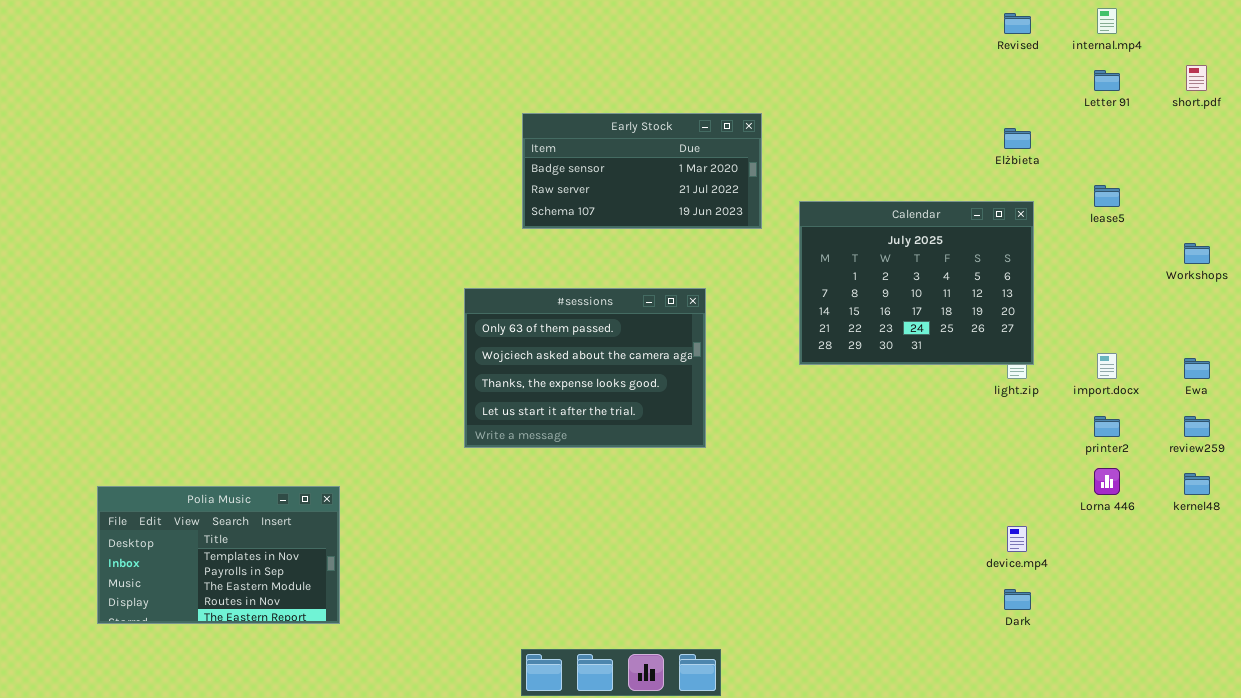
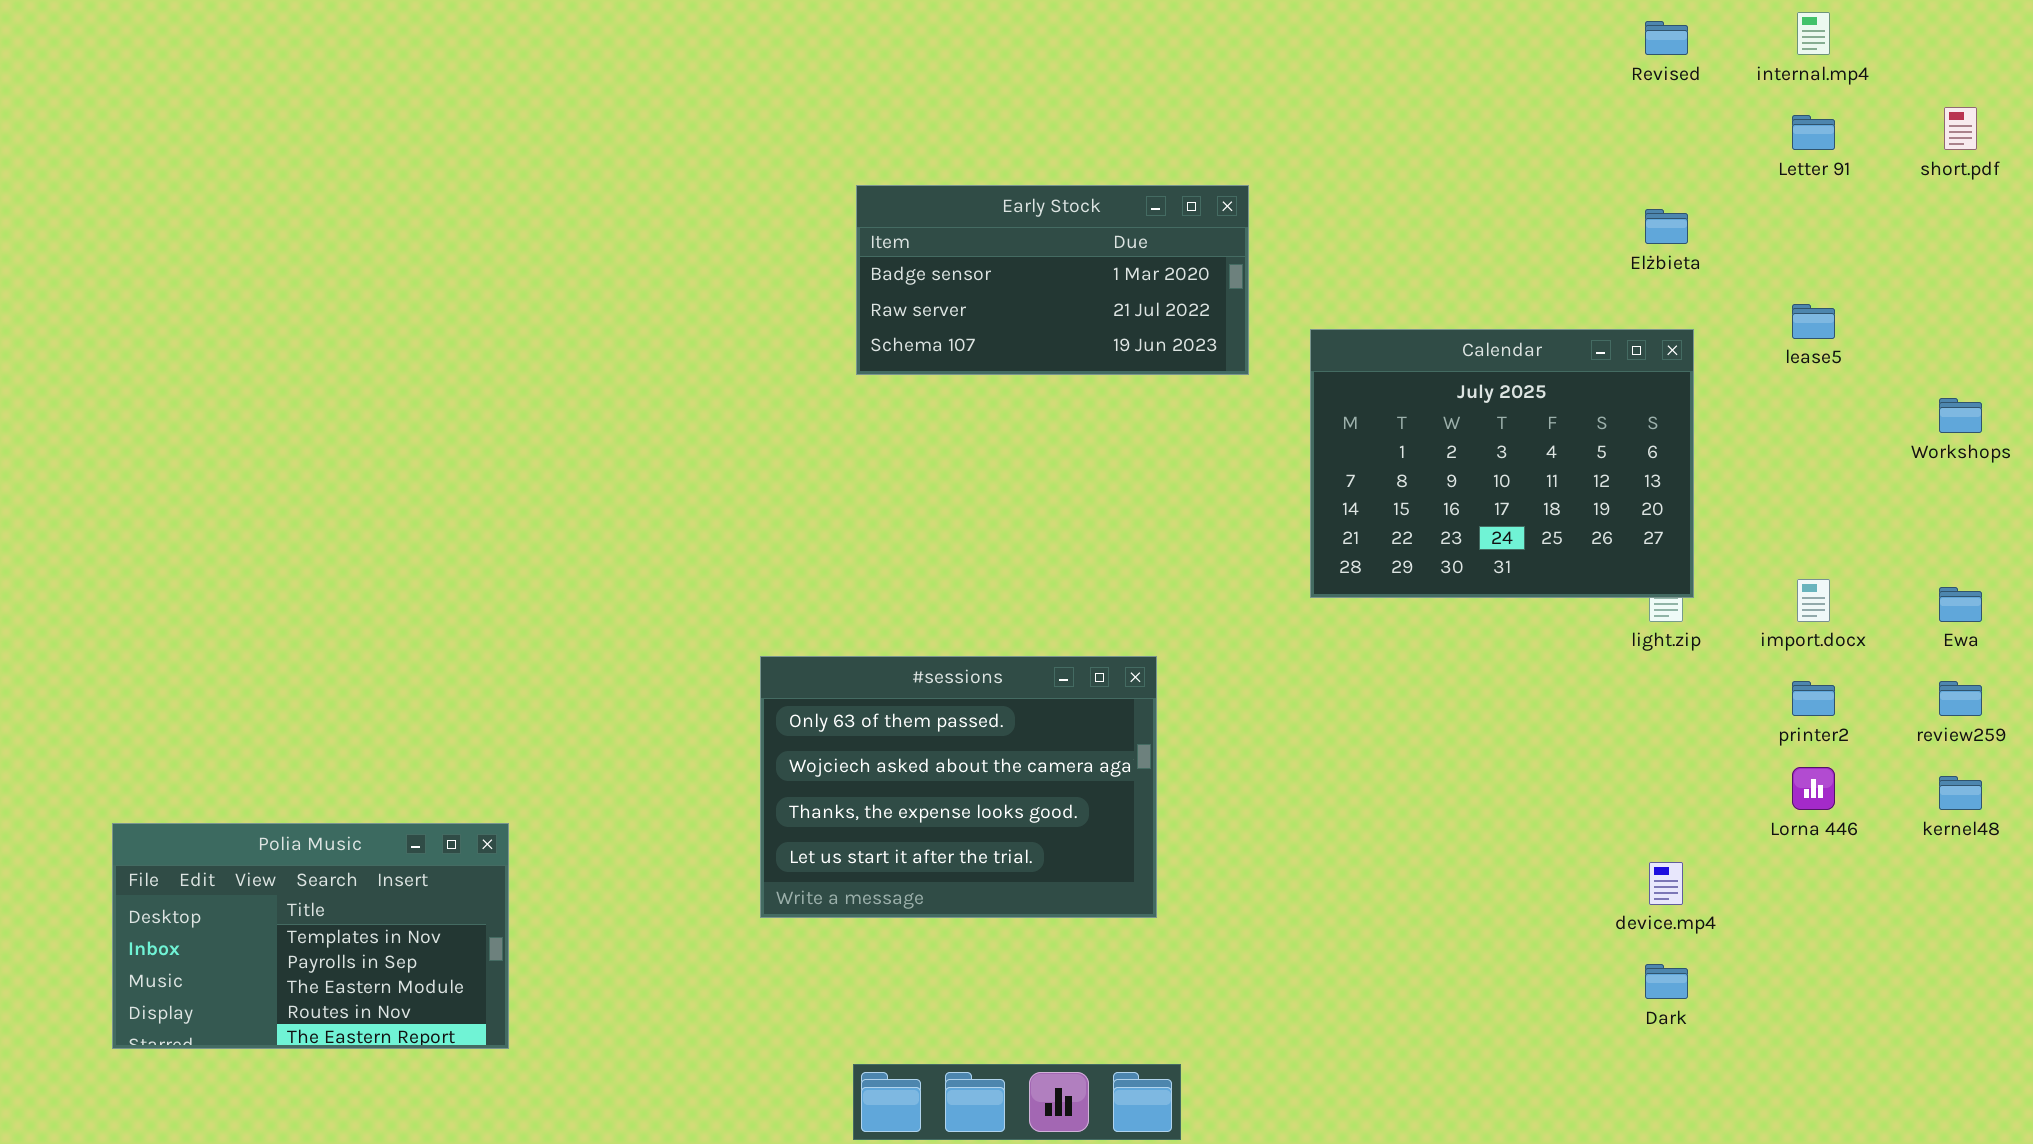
#sessions: [464,288,706,448] -> [760,656,1157,918], moved
Polia Music: [97,486,340,624] -> [112,823,509,1049], moved

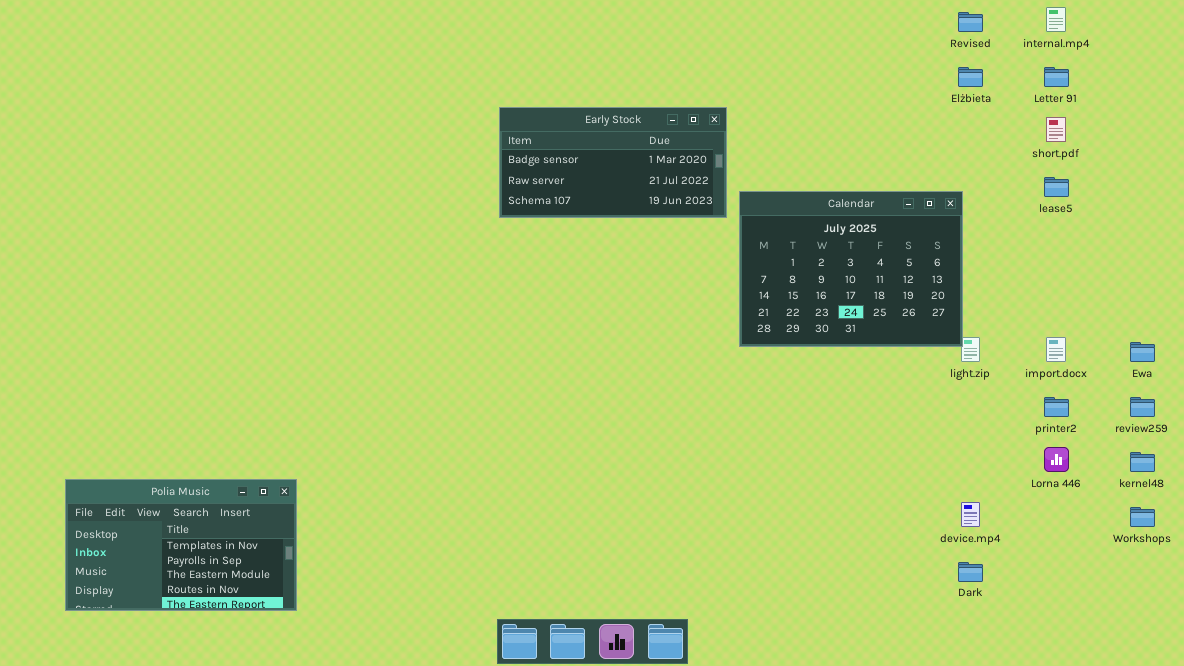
short.pdf: [1944,107,1977,150] -> [1046,117,1066,142], moved
Elżbieta: [1645,209,1688,244] -> [958,67,983,87], moved
Calendar: [1310,329,1694,598] -> [739,191,963,347], moved
Workshops: [1939,398,1982,433] -> [1130,507,1155,527], moved
#sessions: [760,656,1157,918] -> none, closed

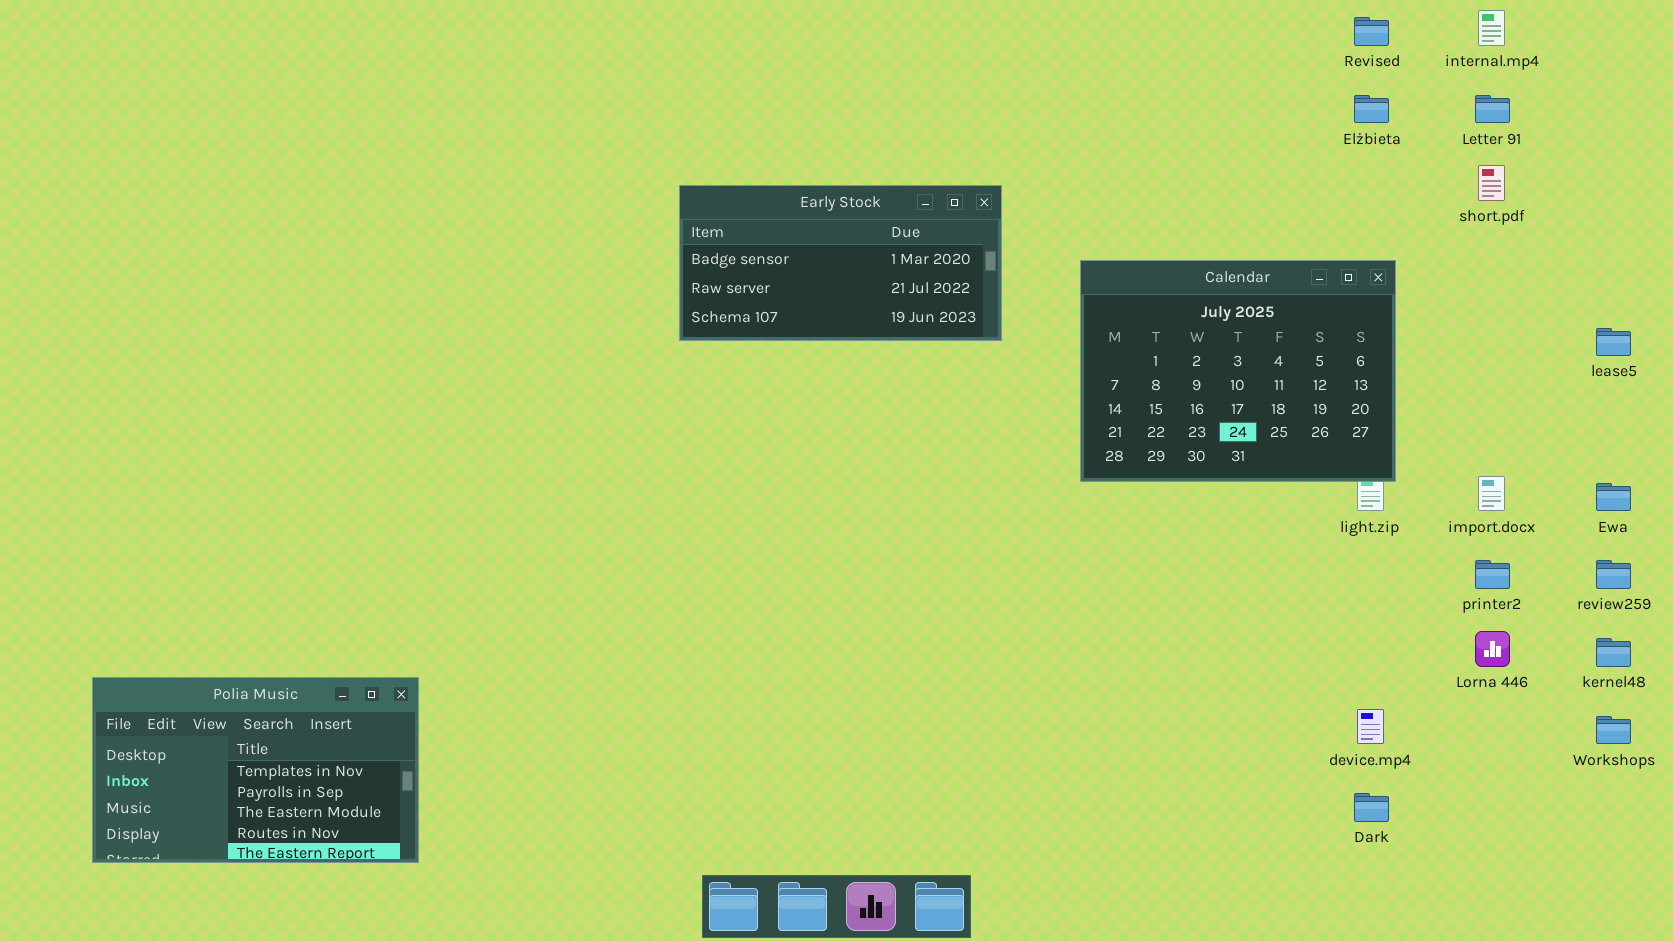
Early Stock: [499,107,727,218] -> [679,185,1002,341], moved
lease5: [1044,177,1069,197] -> [1596,328,1631,356], moved
Calendar: [739,191,963,347] -> [1080,260,1396,482], moved

